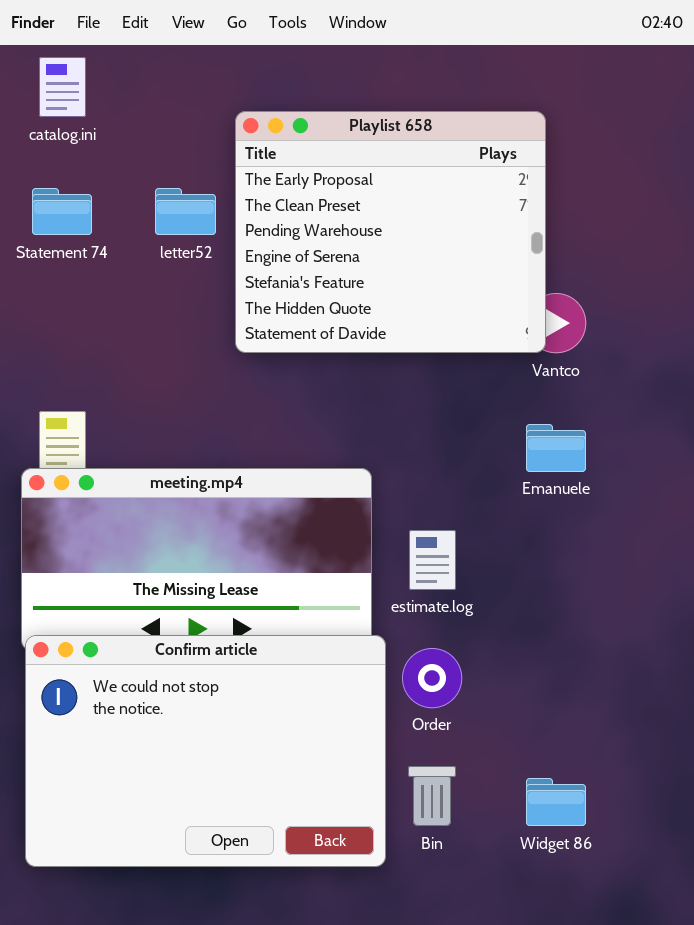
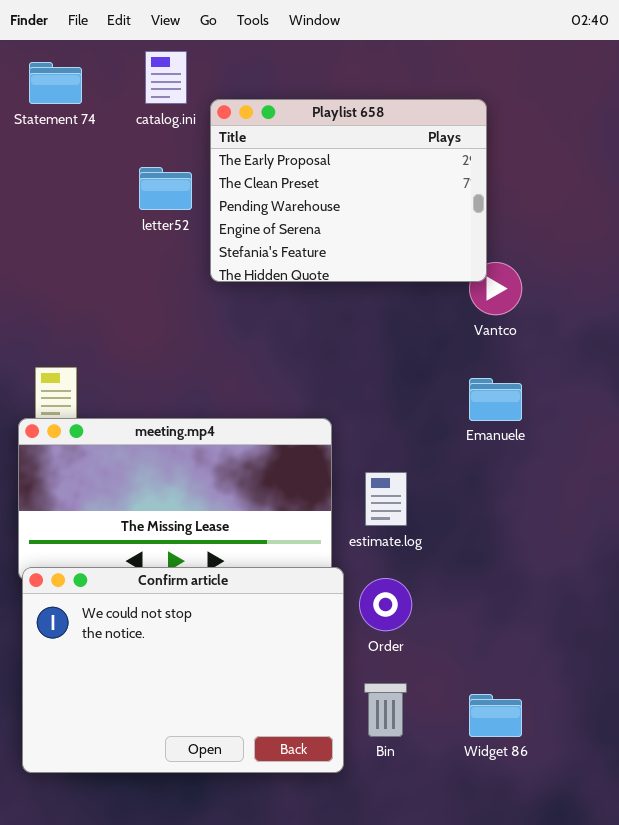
catalog.ini: [39,57,86,117] -> [145,51,187,104], moved
Playlist 658: [235,111,546,353] -> [210,99,487,282], resized
Statement 74: [32,188,92,235] -> [29,62,82,104], moved

